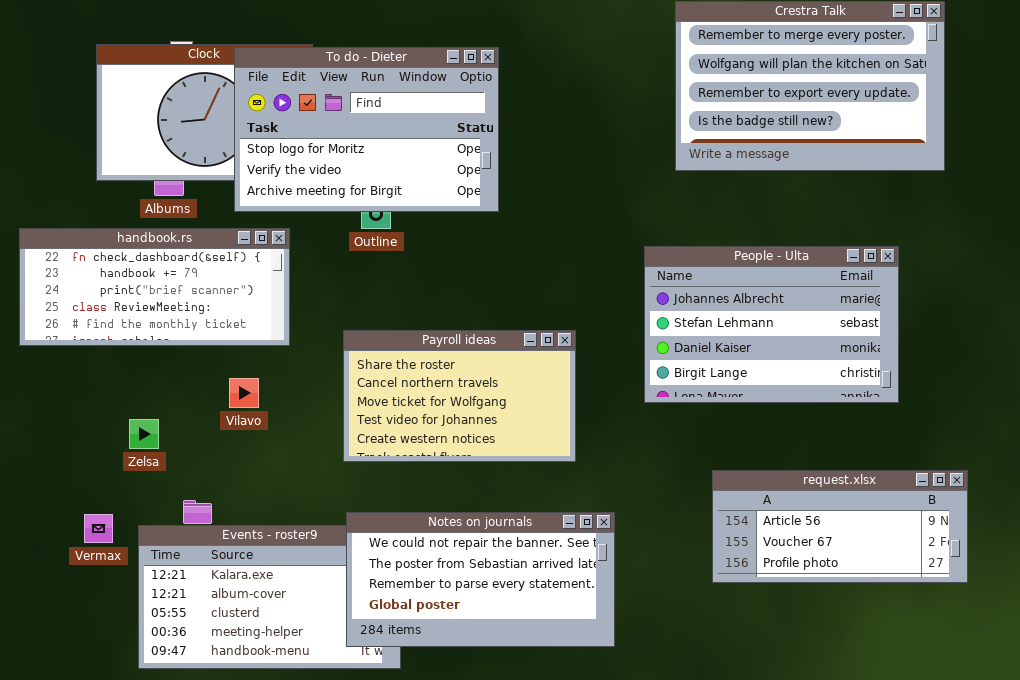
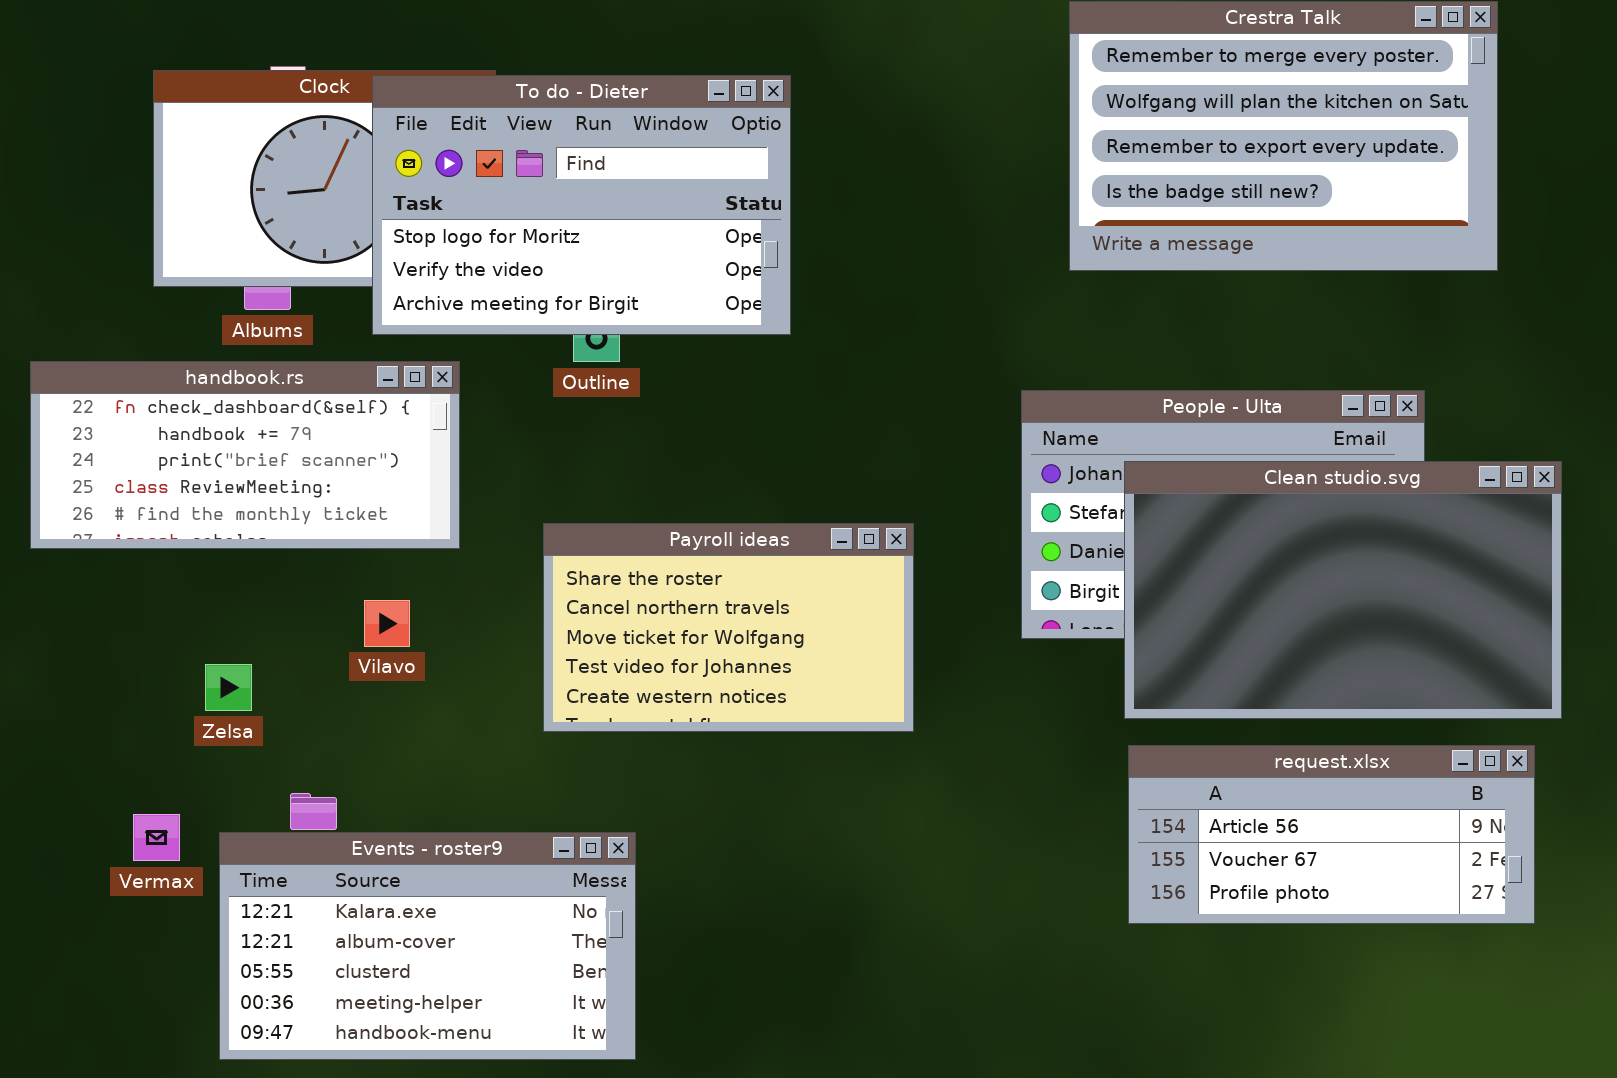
Clean studio.svg: none -> [1124,461,1562,719], opened
Notes on journals: [346,512,615,647] -> none, closed

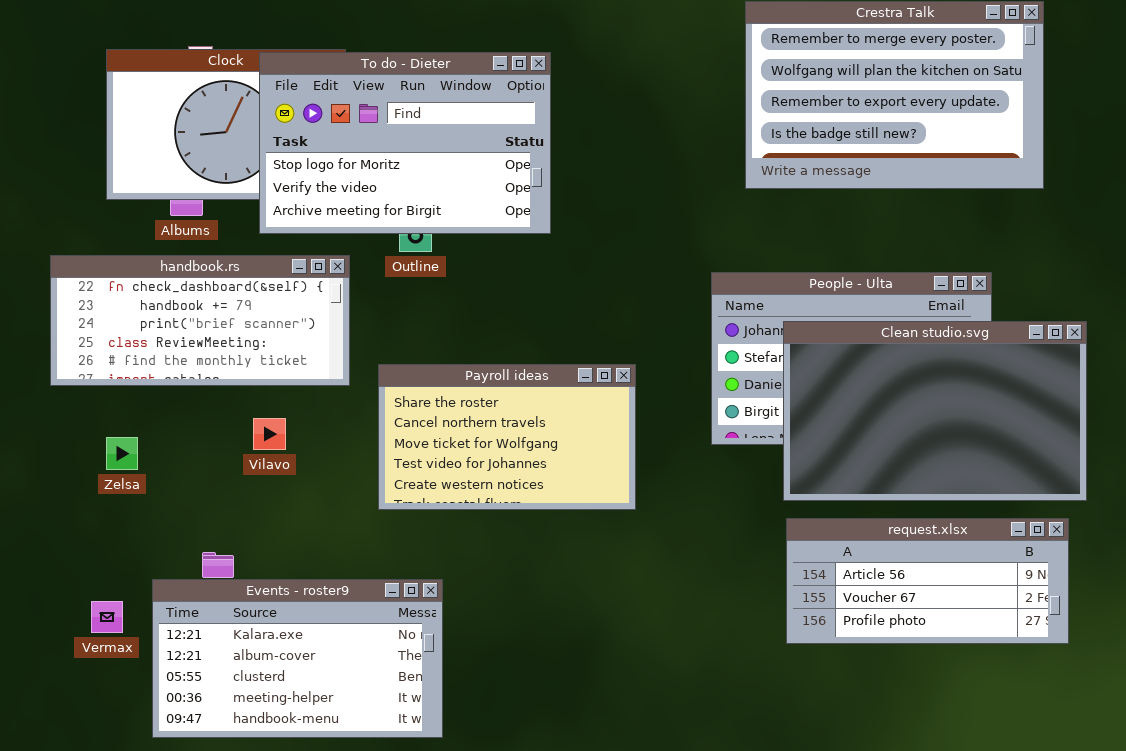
handbook.rs: [30,361,460,549] -> [50,255,350,386], moved
Zelsa: [205,664,252,711] -> [106,437,138,470], moved
Vermax: [133,814,180,861] -> [91,601,123,633], moved

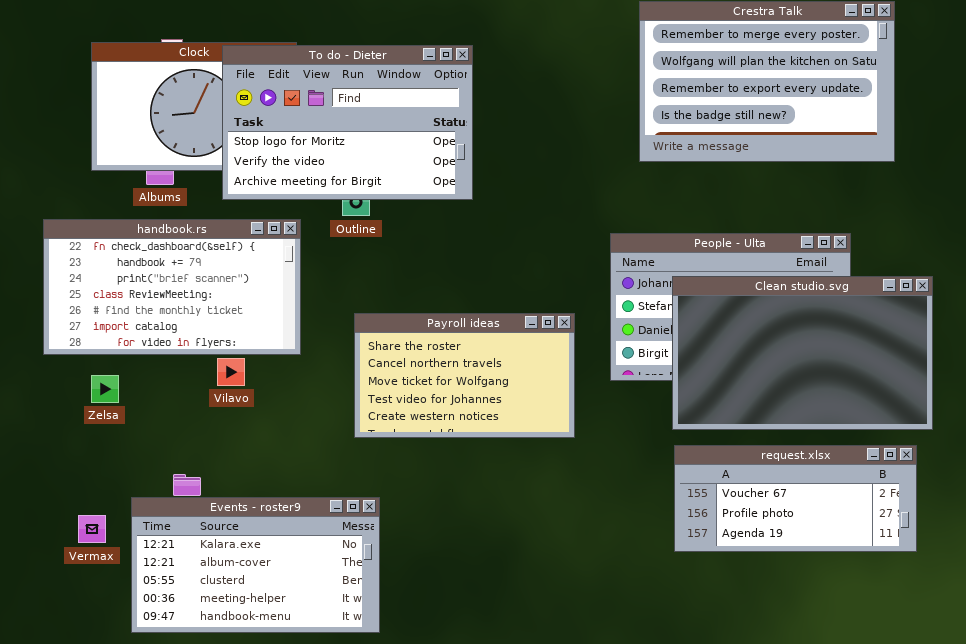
handbook.rs: [50,255,350,386] -> [43,219,301,355], resized
Payroll ideas: [378,364,636,510] -> [354,313,575,438], moved
request.xlsx: [786,518,1069,644] -> [674,445,917,552], scrolled down 1 row

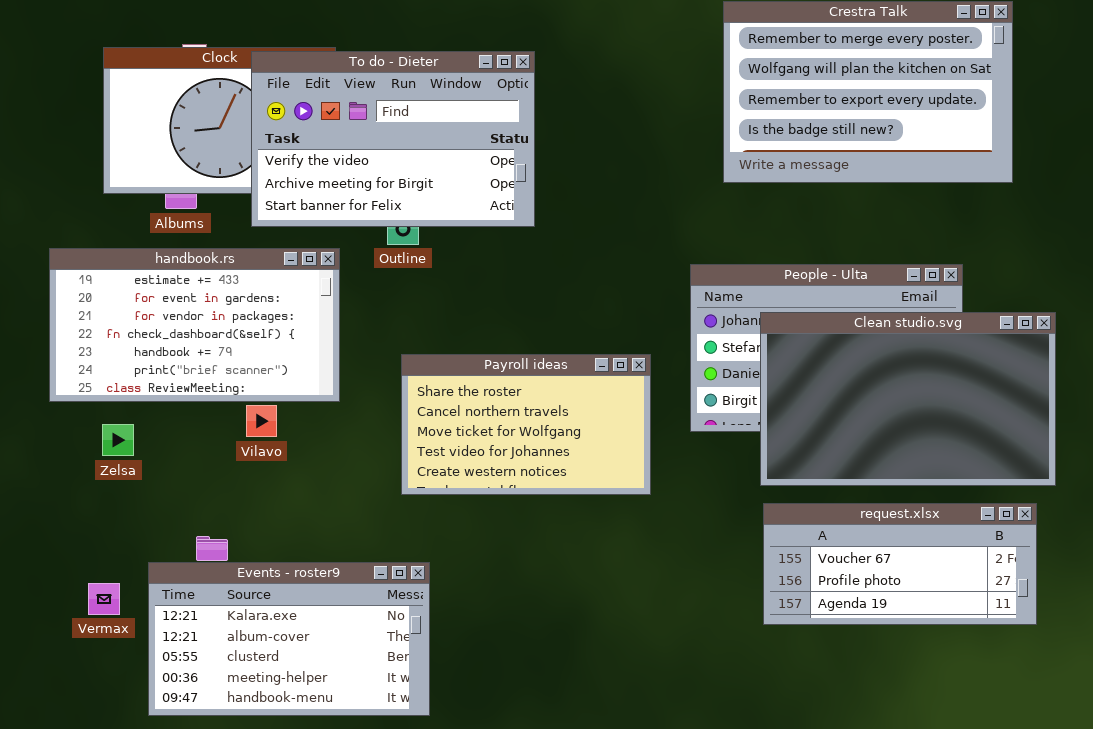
To do - Dieter: [222,45,473,200] -> [251,51,535,227], scrolled down 1 row
handbook.rs: [43,219,301,355] -> [49,248,340,402], scrolled up 3 rows

